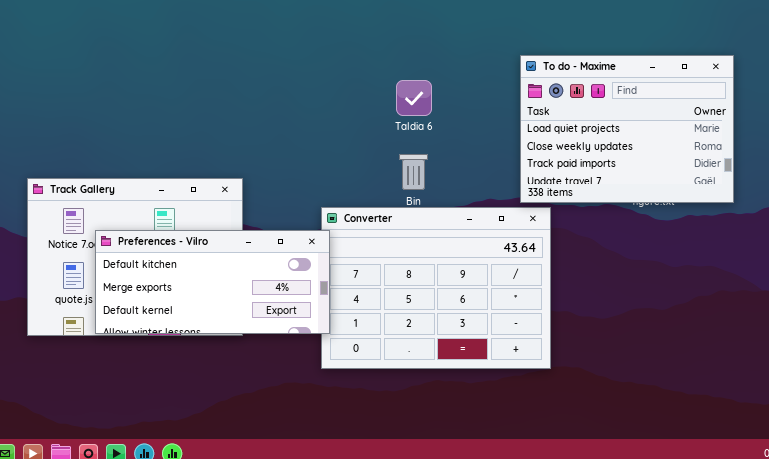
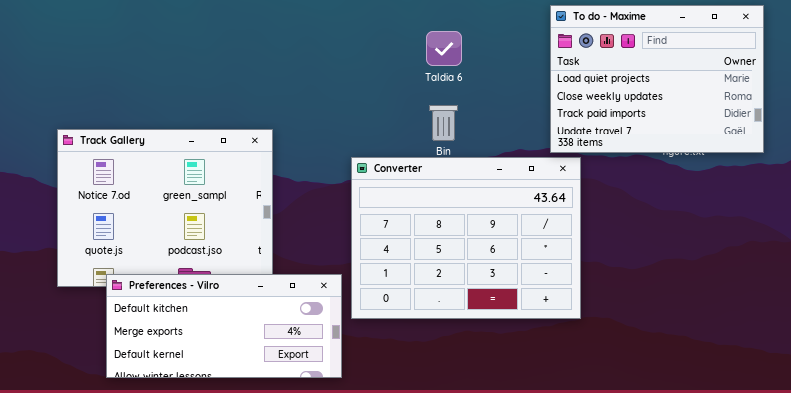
Preferences - Vilro: [95,230,330,334] -> [106,274,342,378], moved

